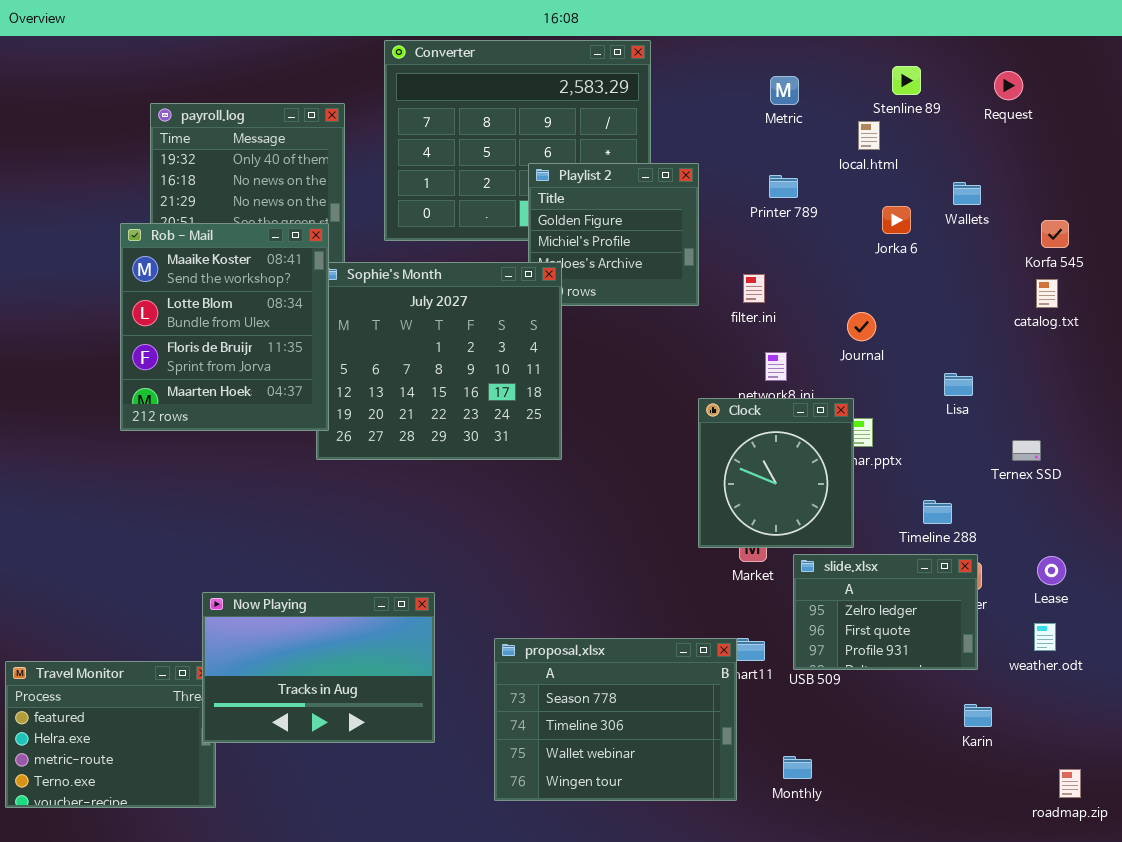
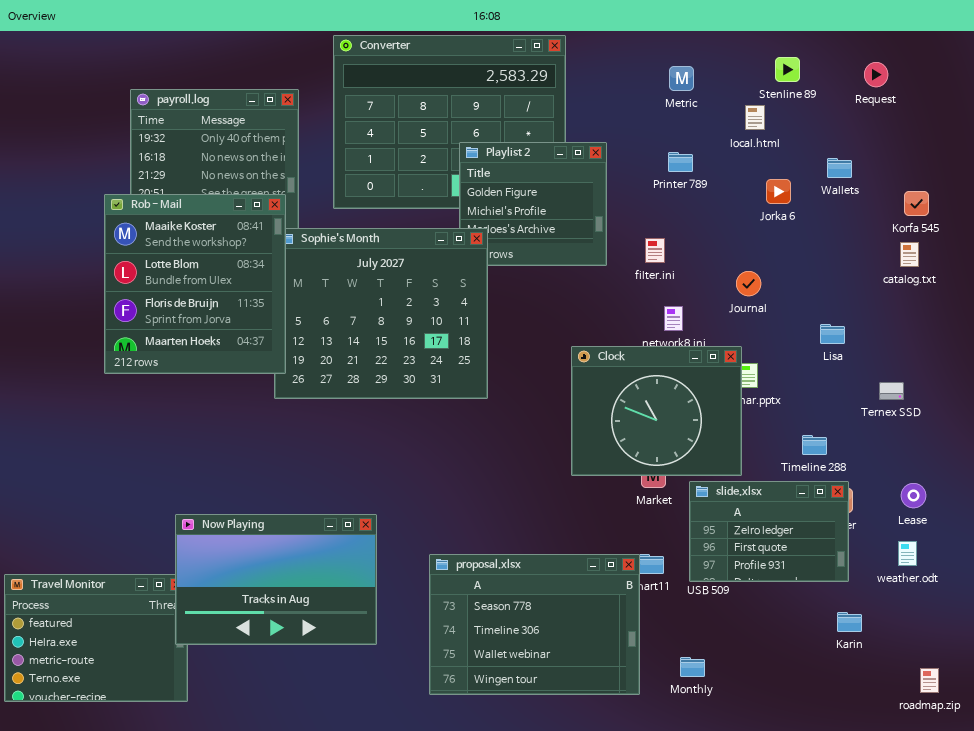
Clock: [698,398,854,548] -> [571,346,742,476], resized

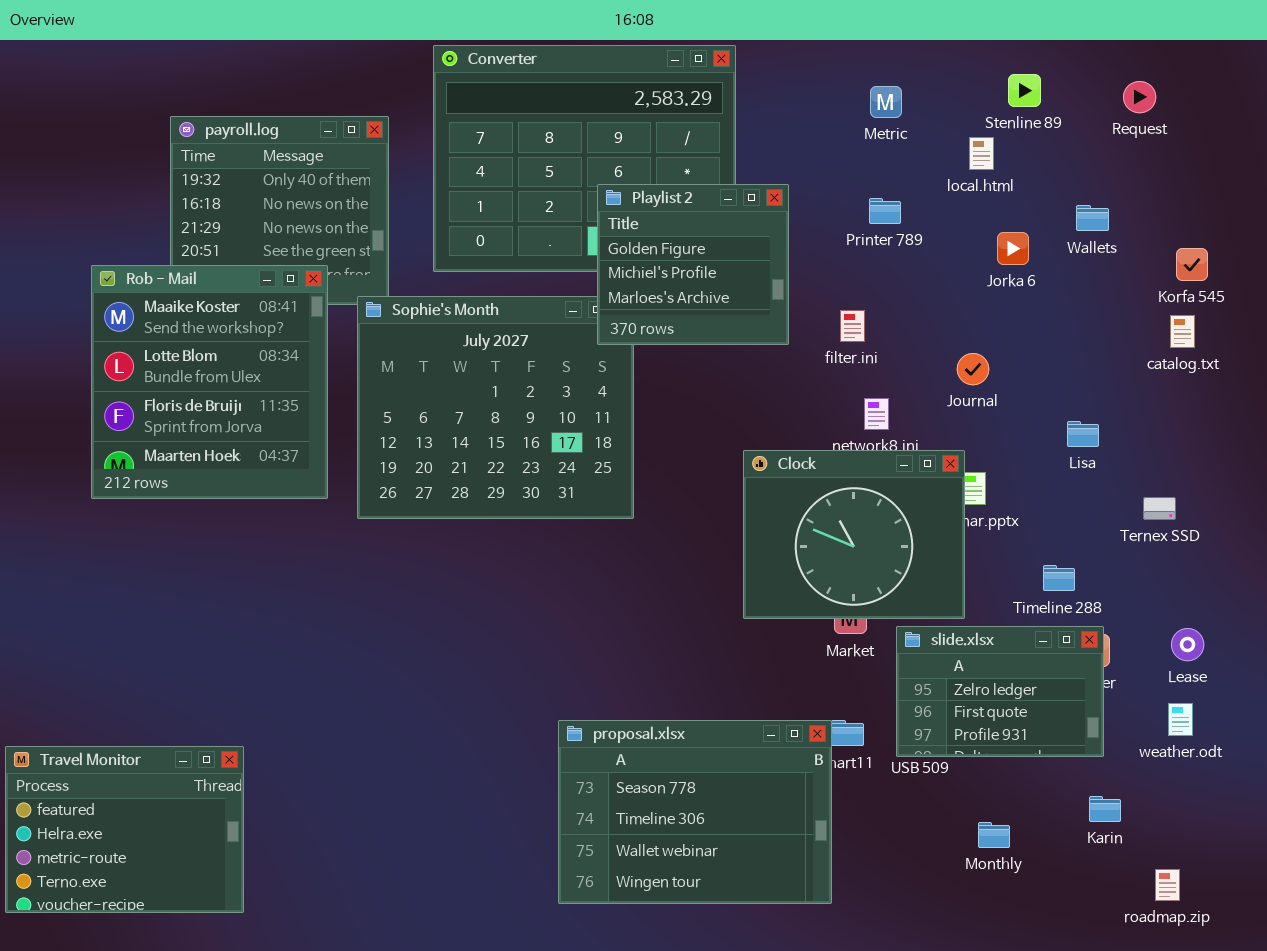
Playlist 2: [459,142,607,266] -> [597,184,789,345], raised
Rob - Mail: [104,194,286,374] -> [91,265,328,499], moved
Now Playing: [175,514,377,645] -> none, closed
Monthly: [680,657,705,677] -> [978,822,1010,848], moved
roadmap.zip: [920,668,939,693] -> [1155,869,1180,901], moved

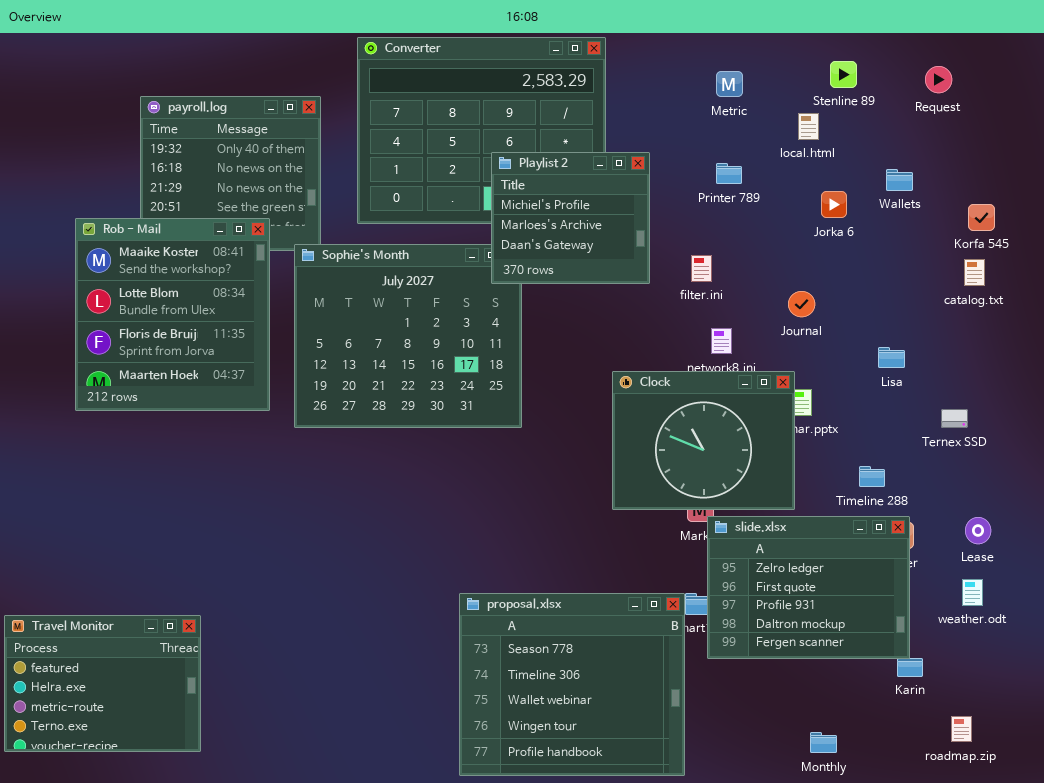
Playlist 2: [597,184,789,345] -> [491,152,650,284], scrolled down 1 row
slide.xlsx: [896,626,1104,757] -> [707,516,910,659], resized
proposal.xlsx: [558,720,832,904] -> [459,593,685,776], resized
Monthly: [978,822,1010,848] -> [810,732,837,753], moved

